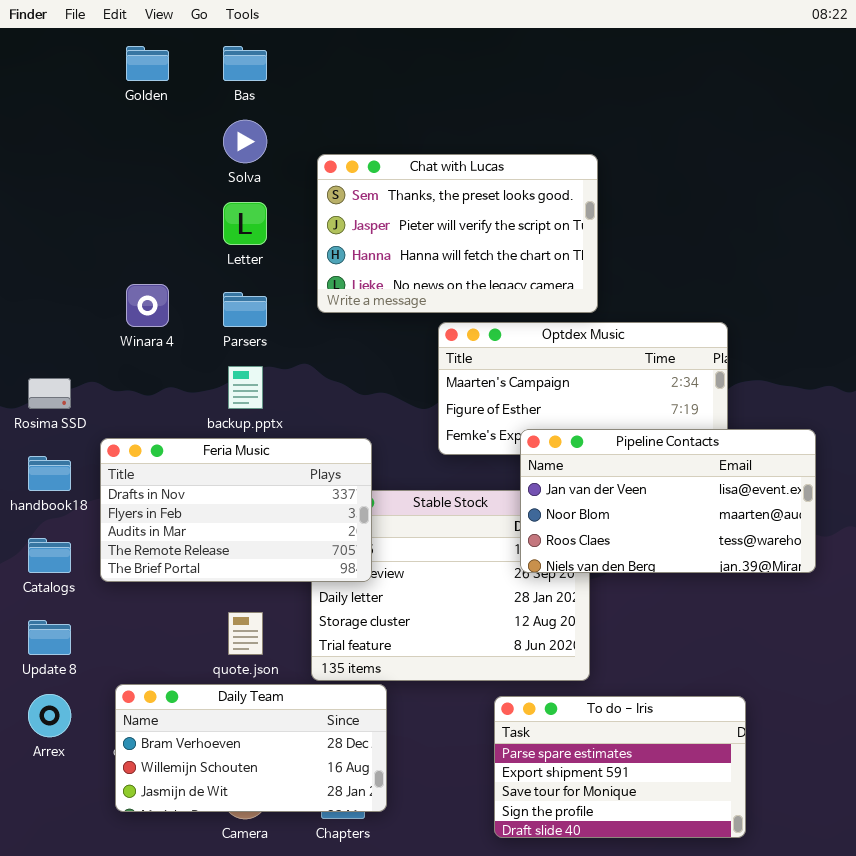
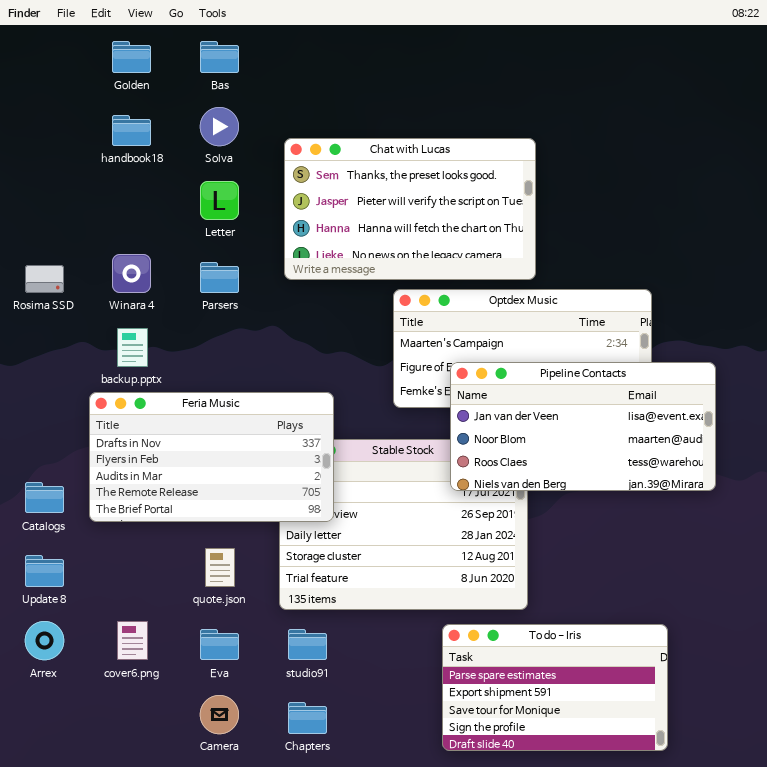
backup.pptx: [228,366,263,409] -> [117,328,148,367], moved
Rosima SSD: [28,378,71,409] -> [25,265,64,293], moved
Pipeline Contacts: [520,429,816,573] -> [450,362,716,491], moved
handbook18: [28,456,71,491] -> [112,115,151,146], moved
Daily Team: [115,684,387,812] -> none, closed

